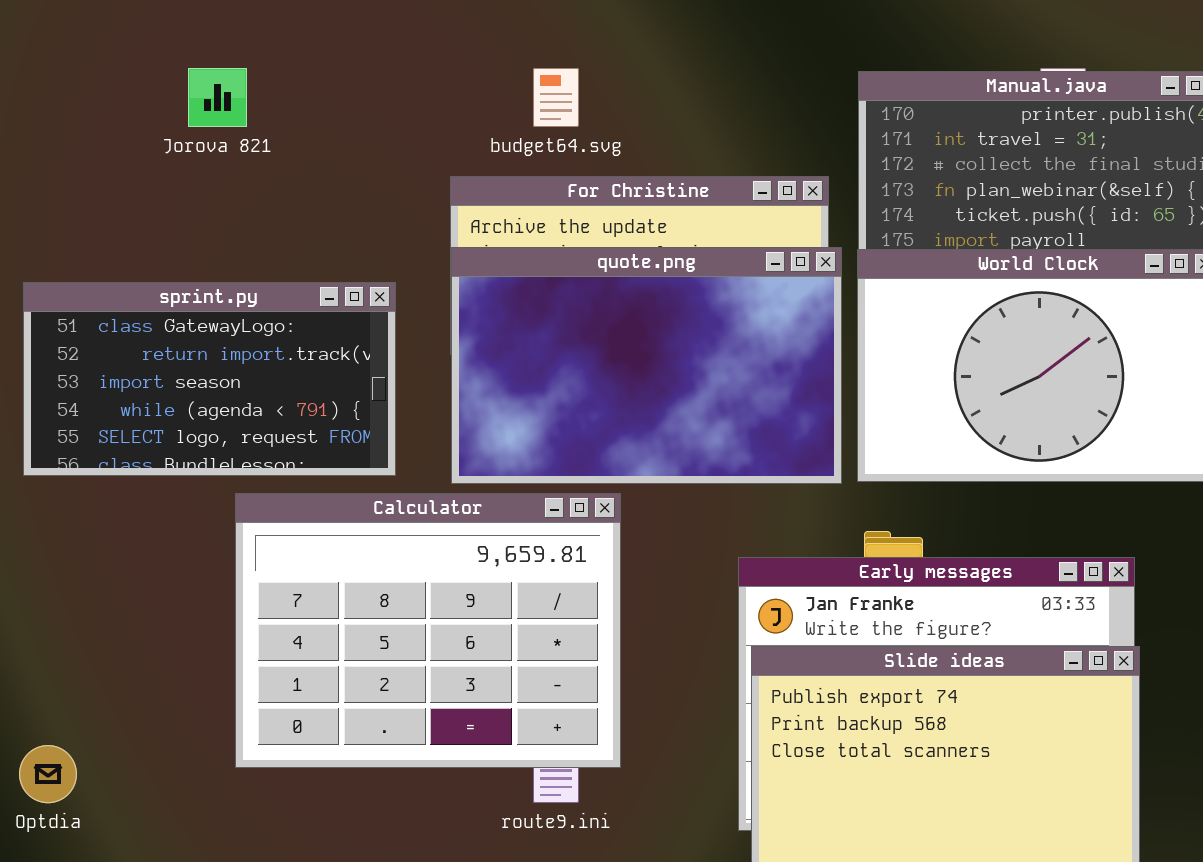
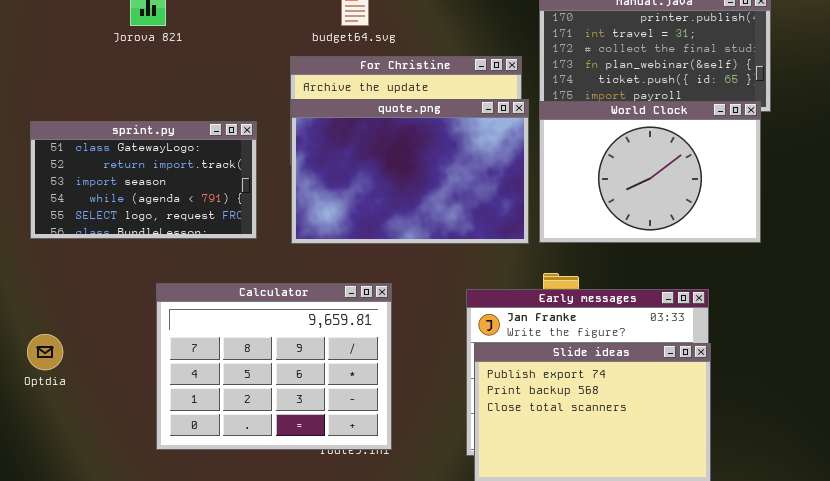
Calculator: [235,493,621,768] -> [156,283,392,450], moved
Optdia: [19,745,77,803] -> [27,334,63,370], moved

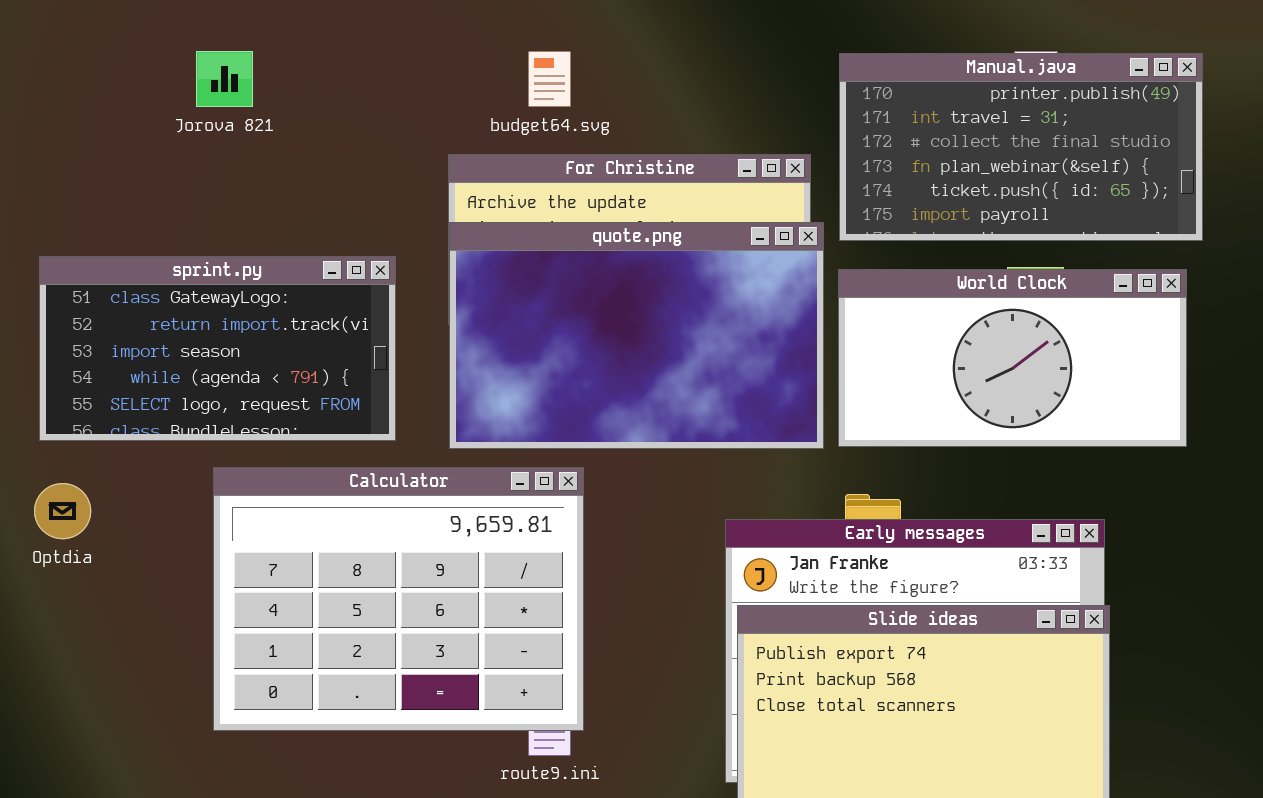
World Clock: [539,101,761,243] -> [838,269,1187,447], resized
Calculator: [156,283,392,450] -> [213,467,584,731], moved
Optdia: [27,334,63,370] -> [34,483,91,539], moved

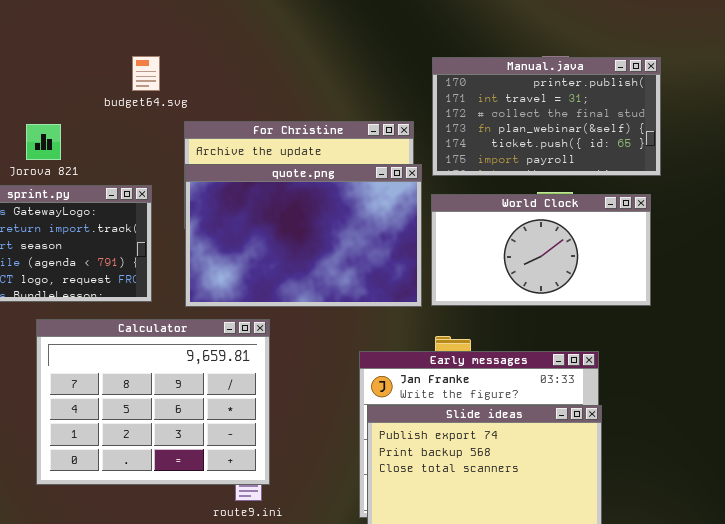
Jorova 821: [196,51,253,107] -> [26,124,61,160], moved
budget64.svg: [528,51,571,107] -> [132,56,160,91], moved

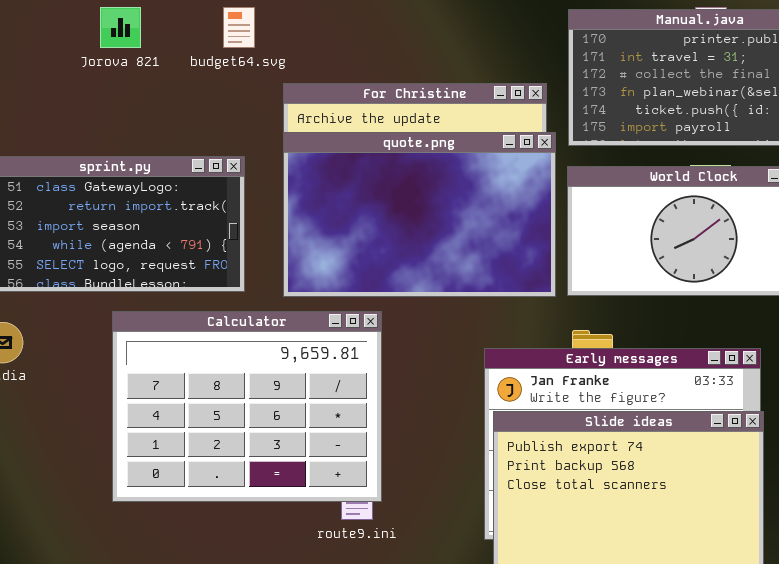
Jorova 821: [26,124,61,160] -> [100,7,141,48], moved

